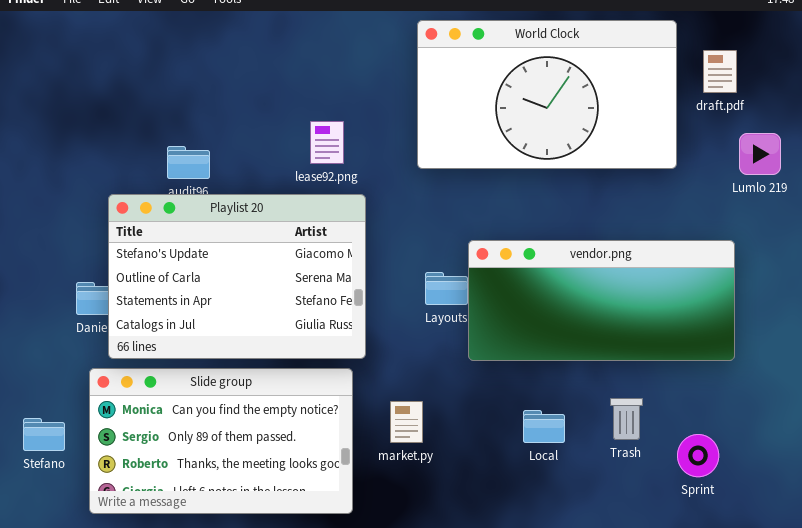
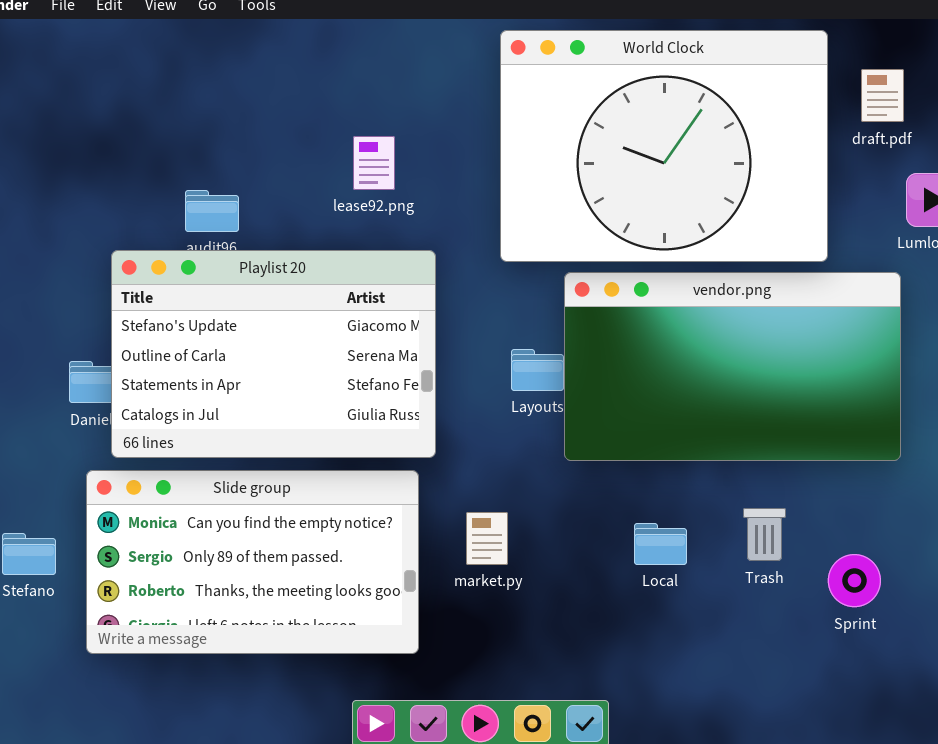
World Clock: [417,20,677,169] -> [500,30,828,262], resized
lease92.png: [310,121,344,164] -> [353,136,395,190], moved
vendor.png: [468,240,735,361] -> [564,272,901,461], resized

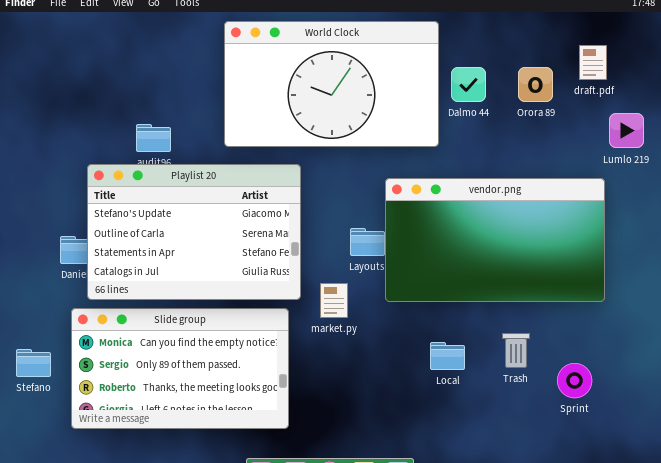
World Clock: [500,30,828,262] -> [224,21,439,147], moved, resized
market.py: [466,512,508,565] -> [320,283,348,318], moved

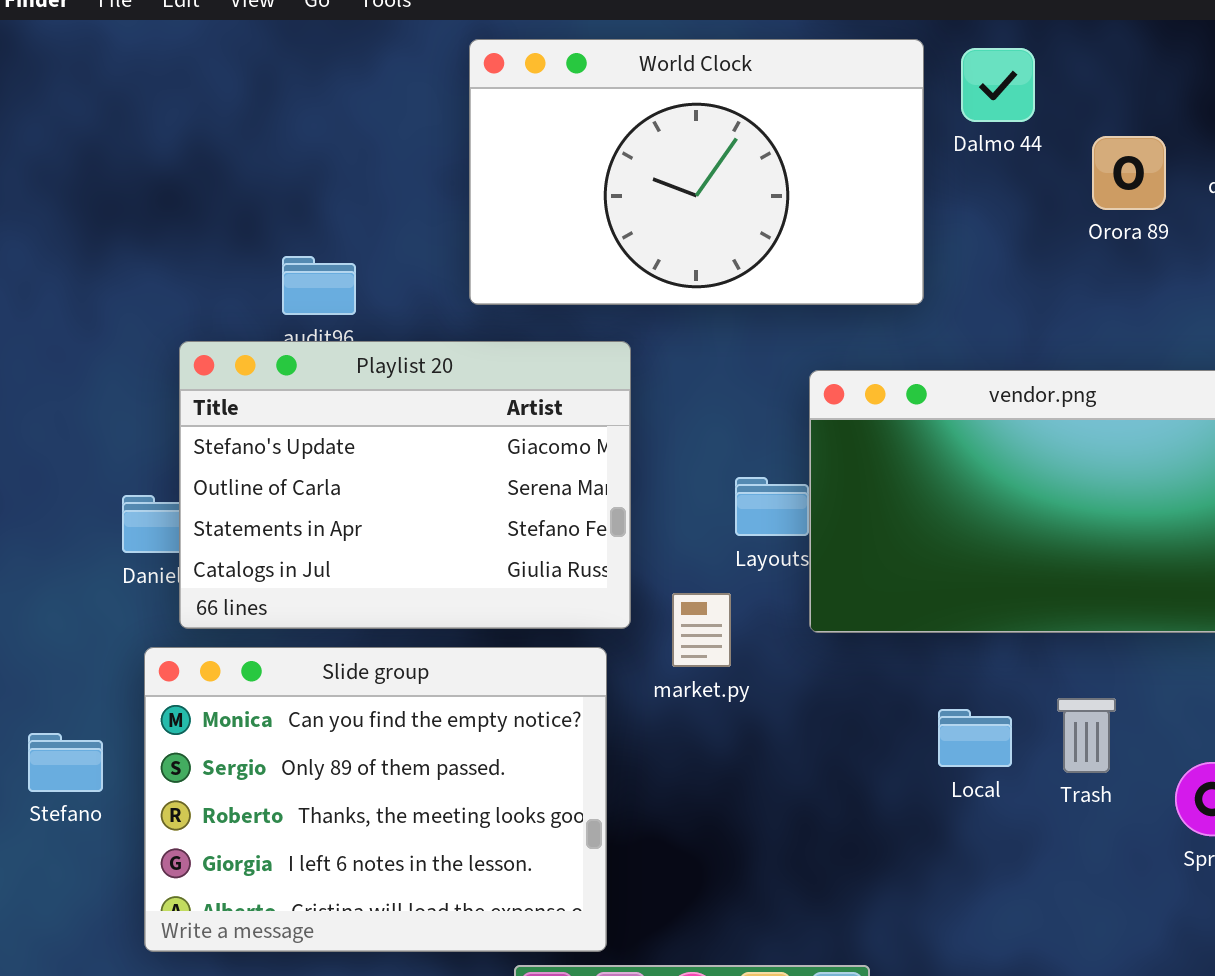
Dalmo 44: [451,67,486,102] -> [961,48,1035,122], moved
Slide group: [71,308,289,429] -> [144,647,607,952], resized
Local: [430,342,465,370] -> [938,709,1012,767], moved

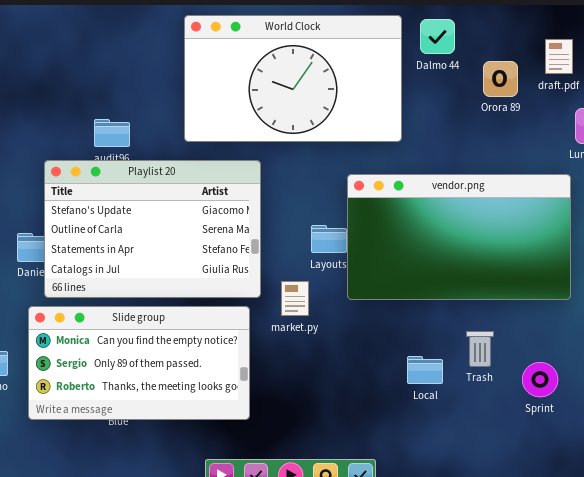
Slide group: [144,647,607,952] -> [28,306,250,420], resized
Local: [938,709,1012,767] -> [407,356,443,384], moved

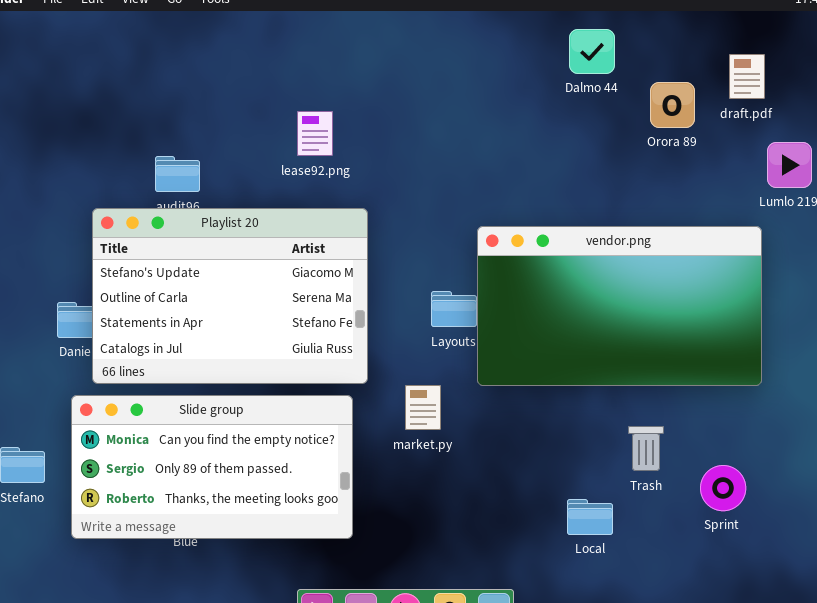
World Clock: [184,15,402,142] -> none, closed
market.py: [281,281,309,316] -> [405,385,441,430], moved
Local: [407,356,443,384] -> [567,499,613,535], moved

